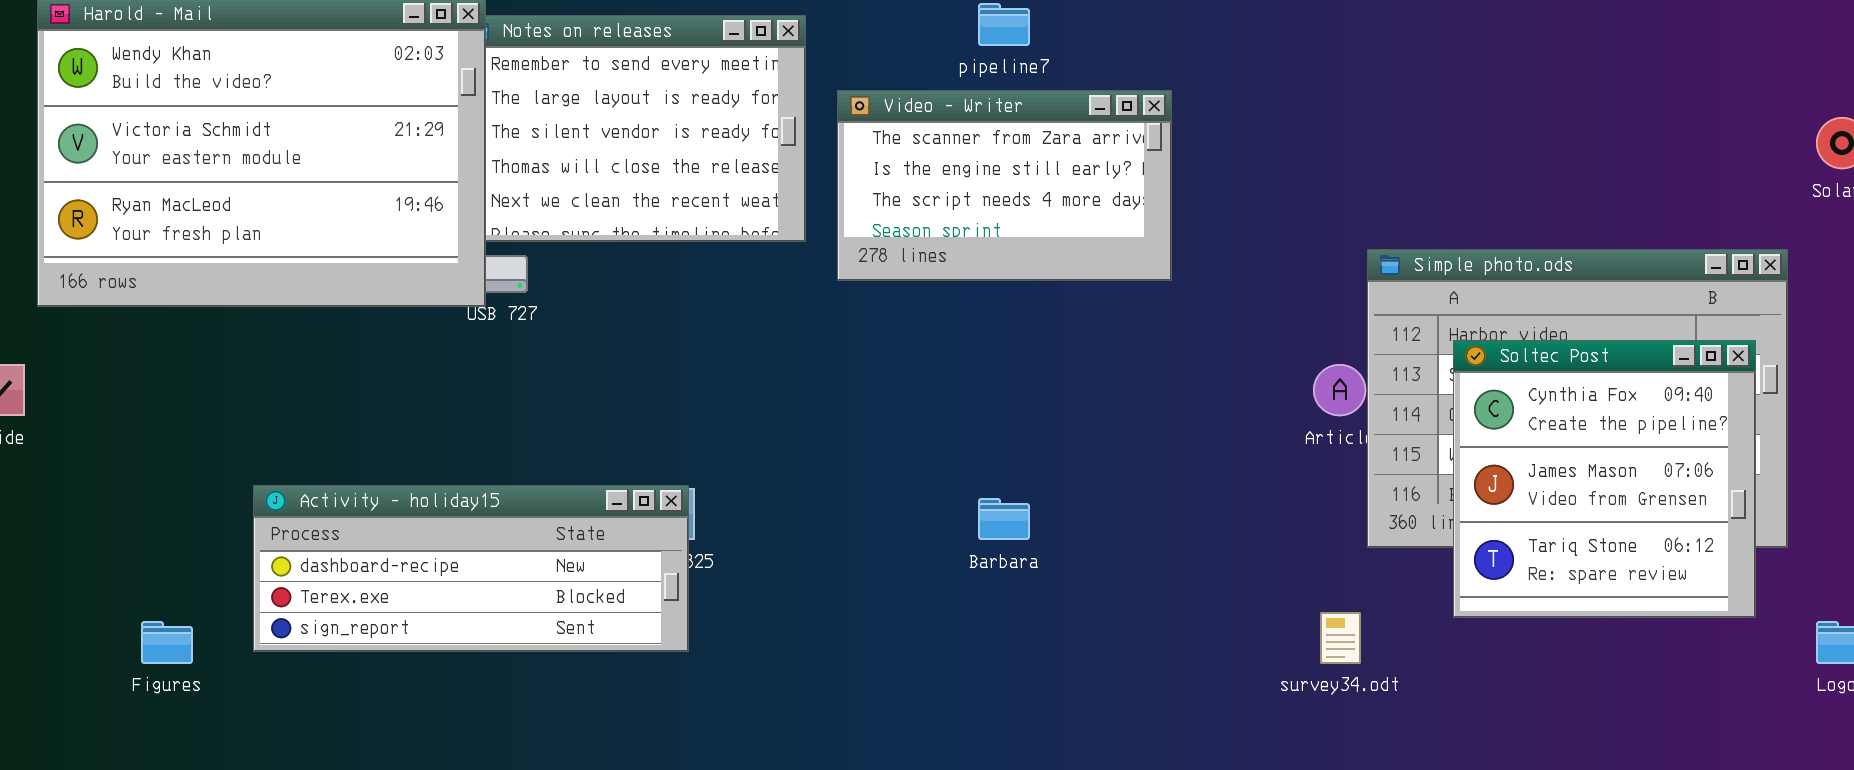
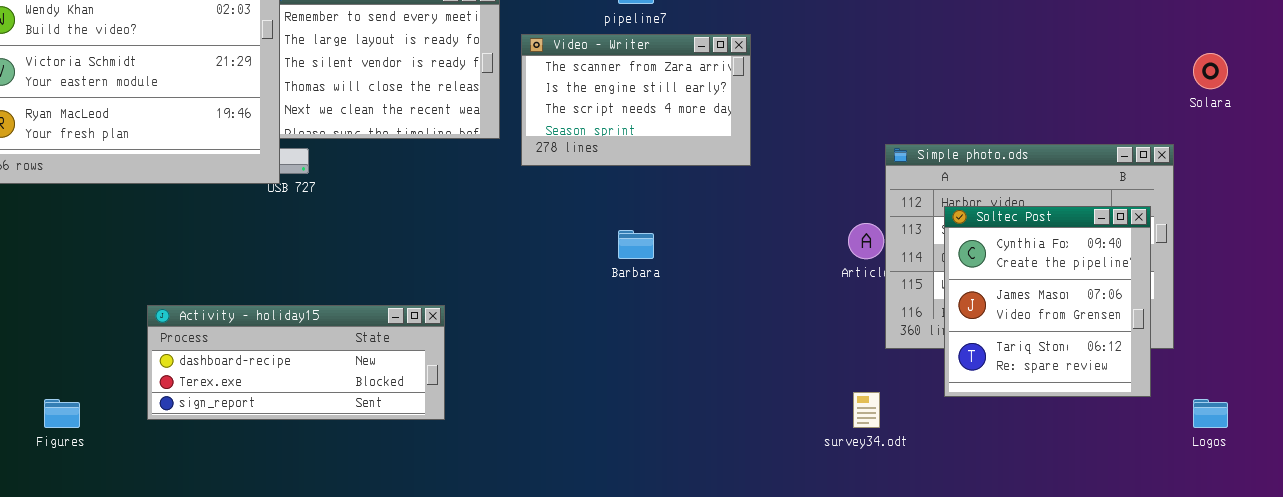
Activity - holiday15: [253,485,689,652] -> [147,305,445,420], moved
Barbara: [978,498,1030,540] -> [618,230,654,259], moved

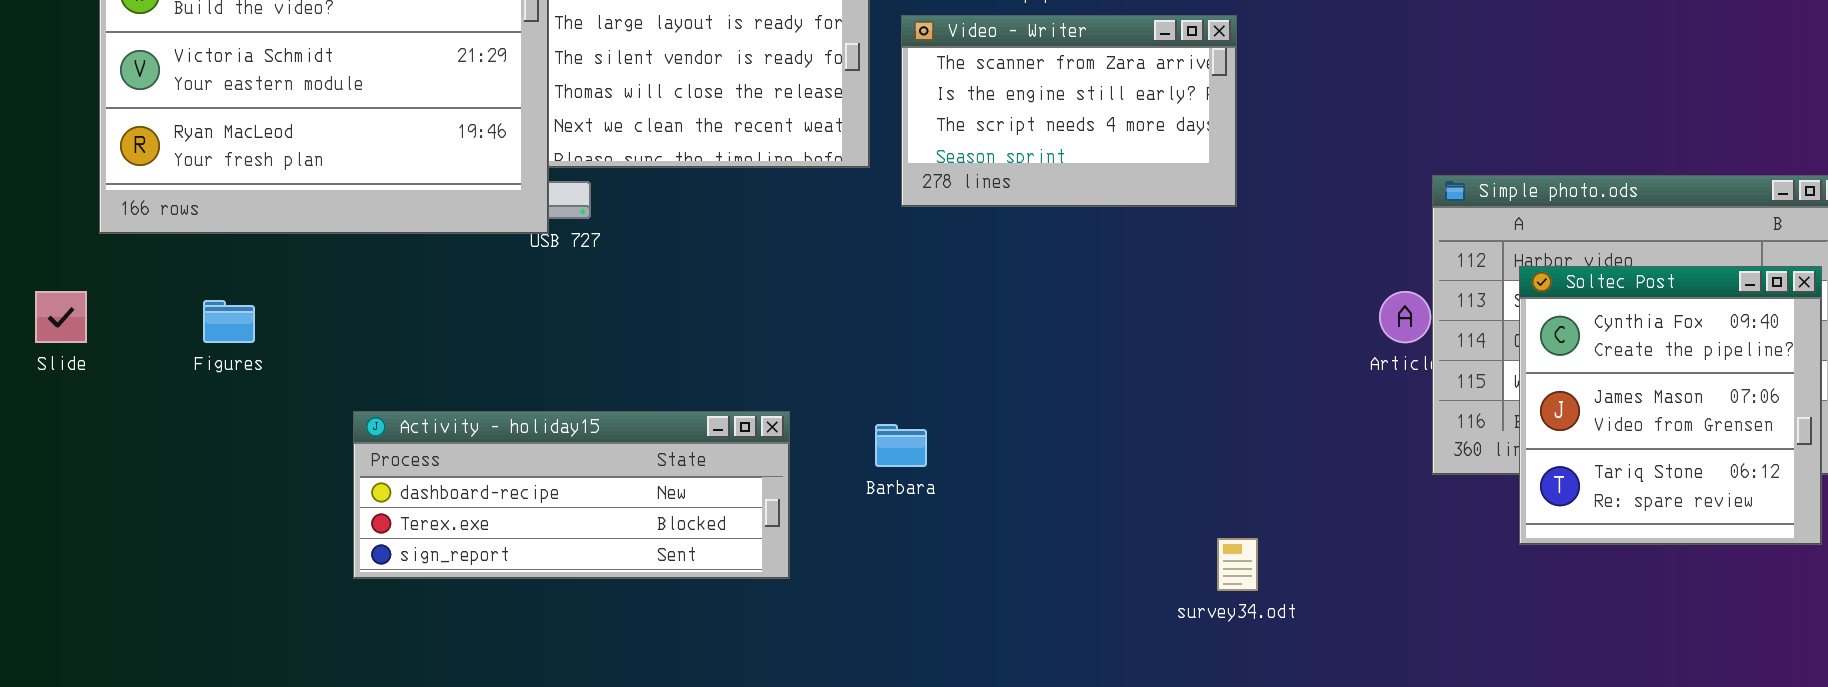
Barbara: [618,230,654,259] -> [875,424,927,467], moved
survey34.odt: [853,392,880,428] -> [1217,538,1258,591], moved
Figures: [44,399,80,428] -> [203,300,255,343], moved

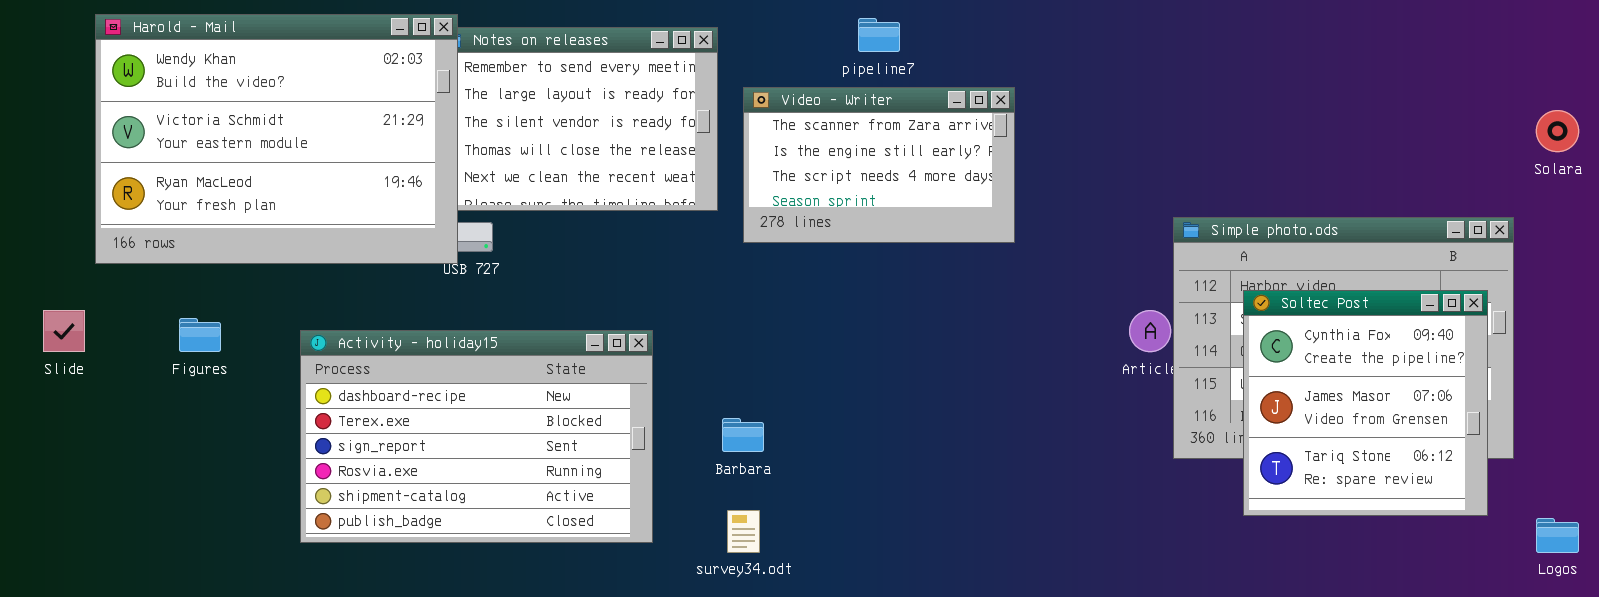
Activity - holiday15: [353,411,790,579] -> [300,330,653,543], resized
survey34.odt: [1217,538,1258,591] -> [727,510,760,553], moved

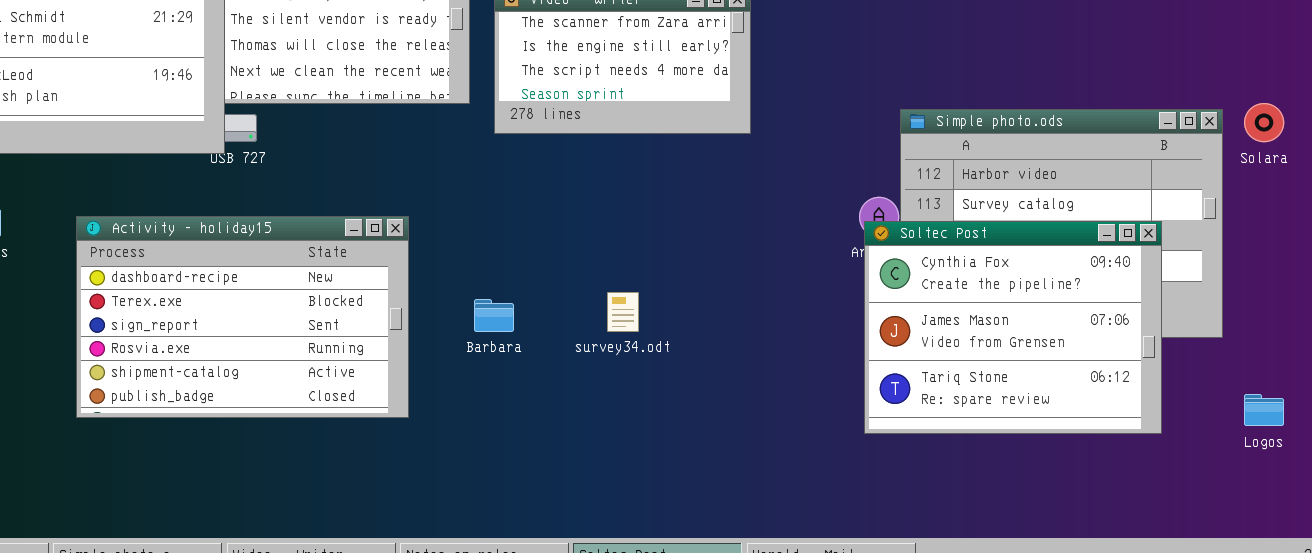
Solara: [1536,110,1579,152] -> [1244,103,1284,142], moved
Soltec Post: [1243,290,1488,516] -> [864,221,1162,434], moved, resized
survey34.odt: [727,510,760,553] -> [607,292,639,332], moved

